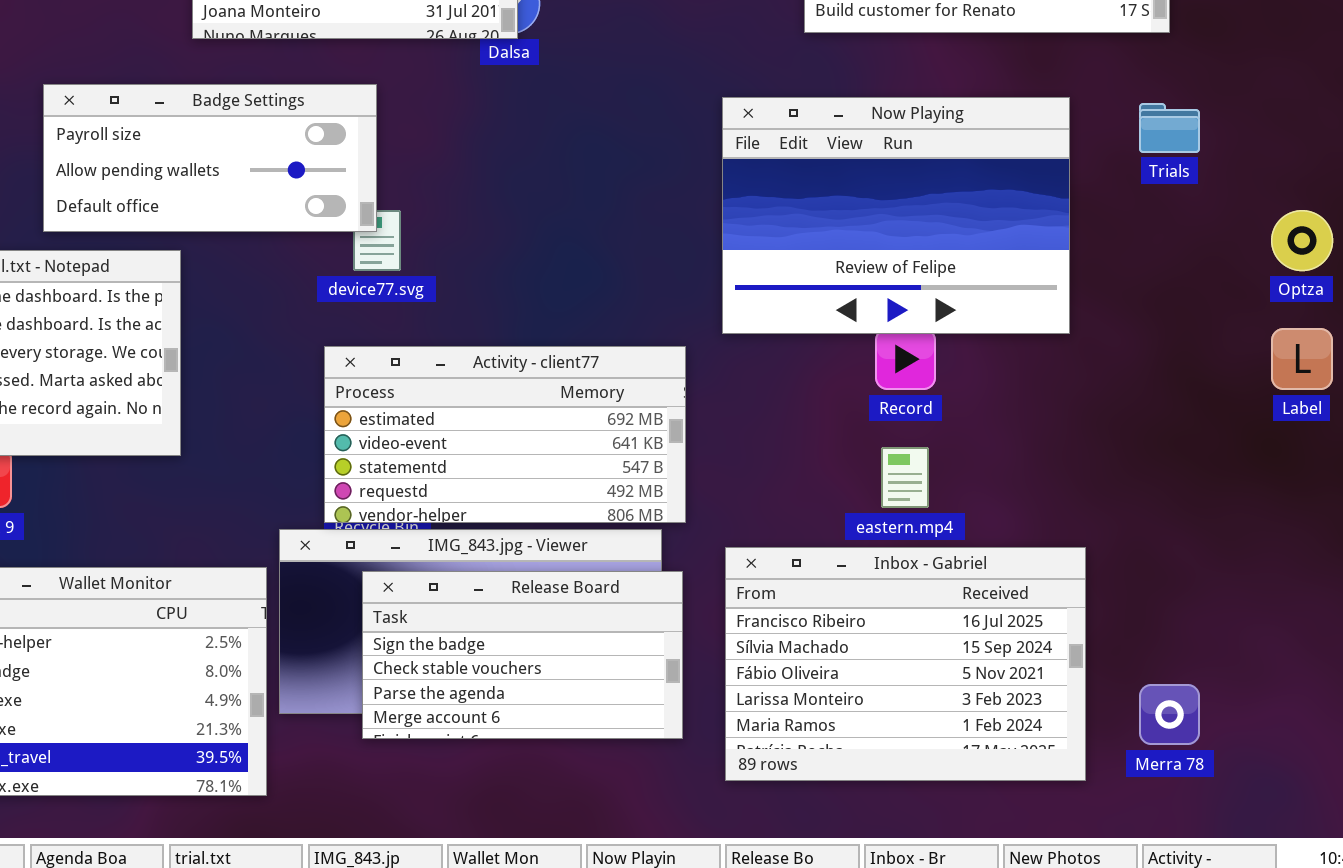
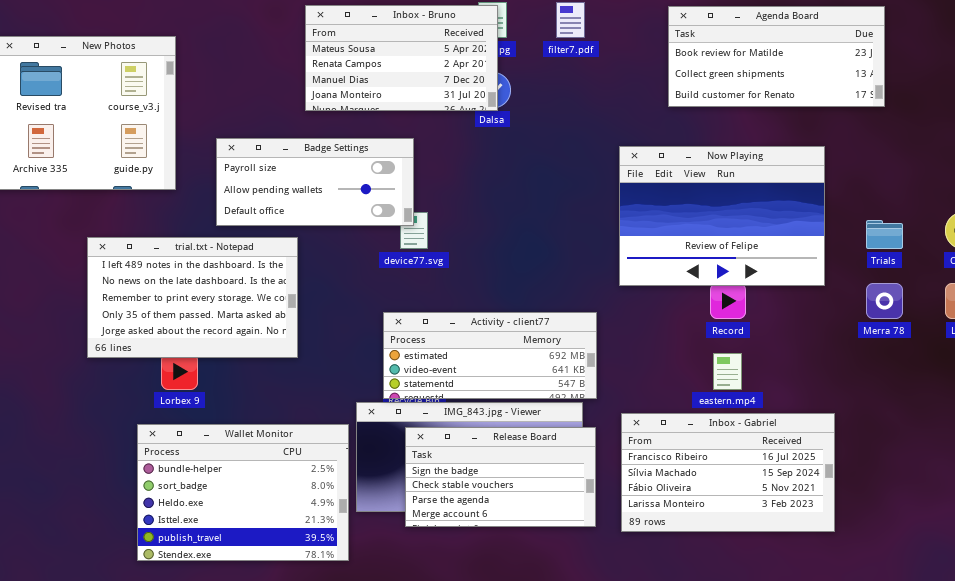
Trials: [1139,103,1200,153] -> [866,220,903,249], moved
Activity - client77: [324,346,686,523] -> [383,312,597,399], resized
Inbox - Gabriel: [725,547,1086,781] -> [621,413,835,532], resized
Merra 78: [1139,684,1200,745] -> [866,283,903,319], moved

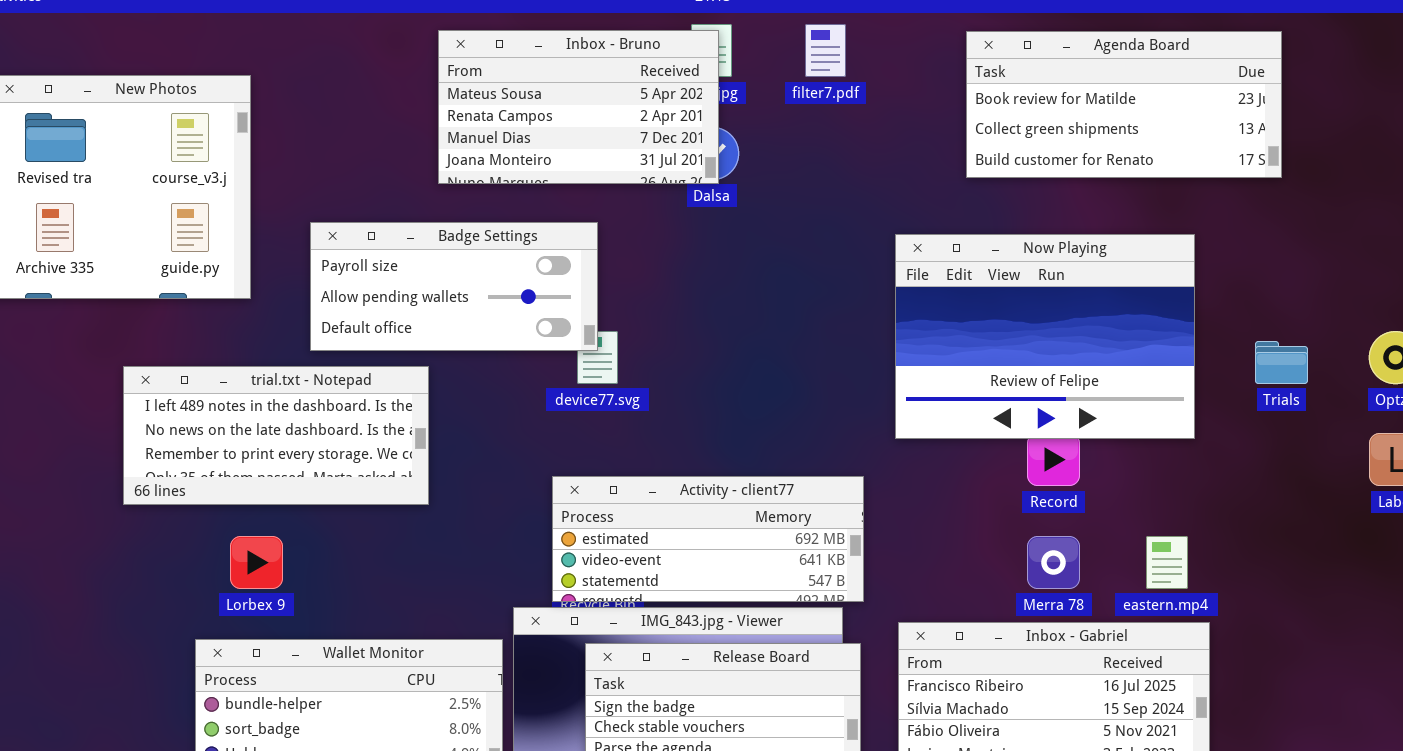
trial.txt - Notepad: [87,237,298,358] -> [123,366,429,505], resized
Merra 78: [866,283,903,319] -> [1027,536,1080,589], moved
eastern.mp4: [713,353,742,390] -> [1146,536,1188,589], moved

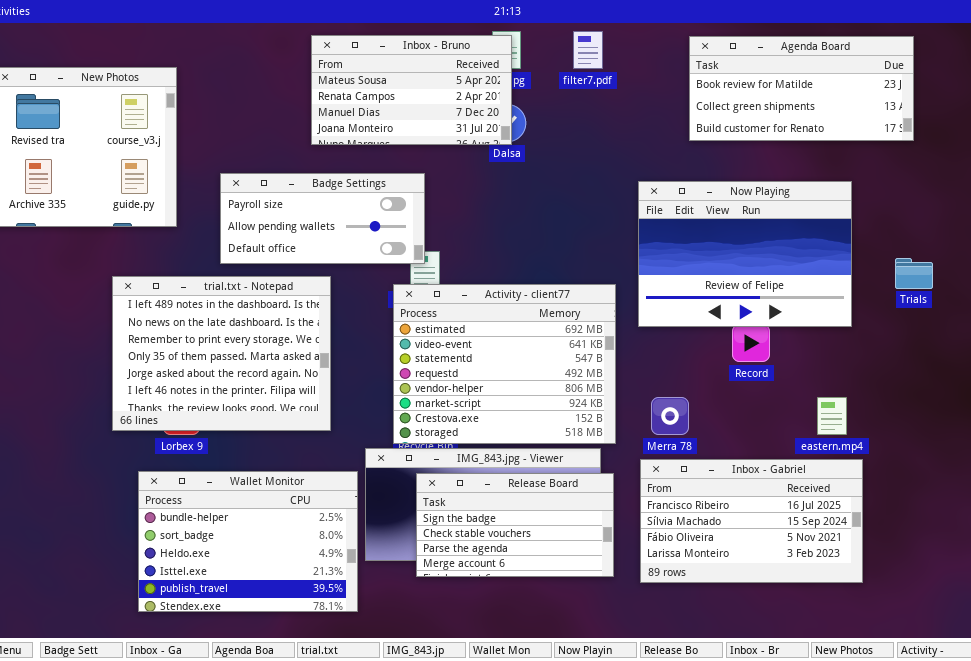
trial.txt - Notepad: [123,366,429,505] -> [112,276,331,431], moved, resized
Activity - client77: [552,476,864,602] -> [393,284,616,444], resized
Merra 78: [1027,536,1080,589] -> [651,397,689,435], moved

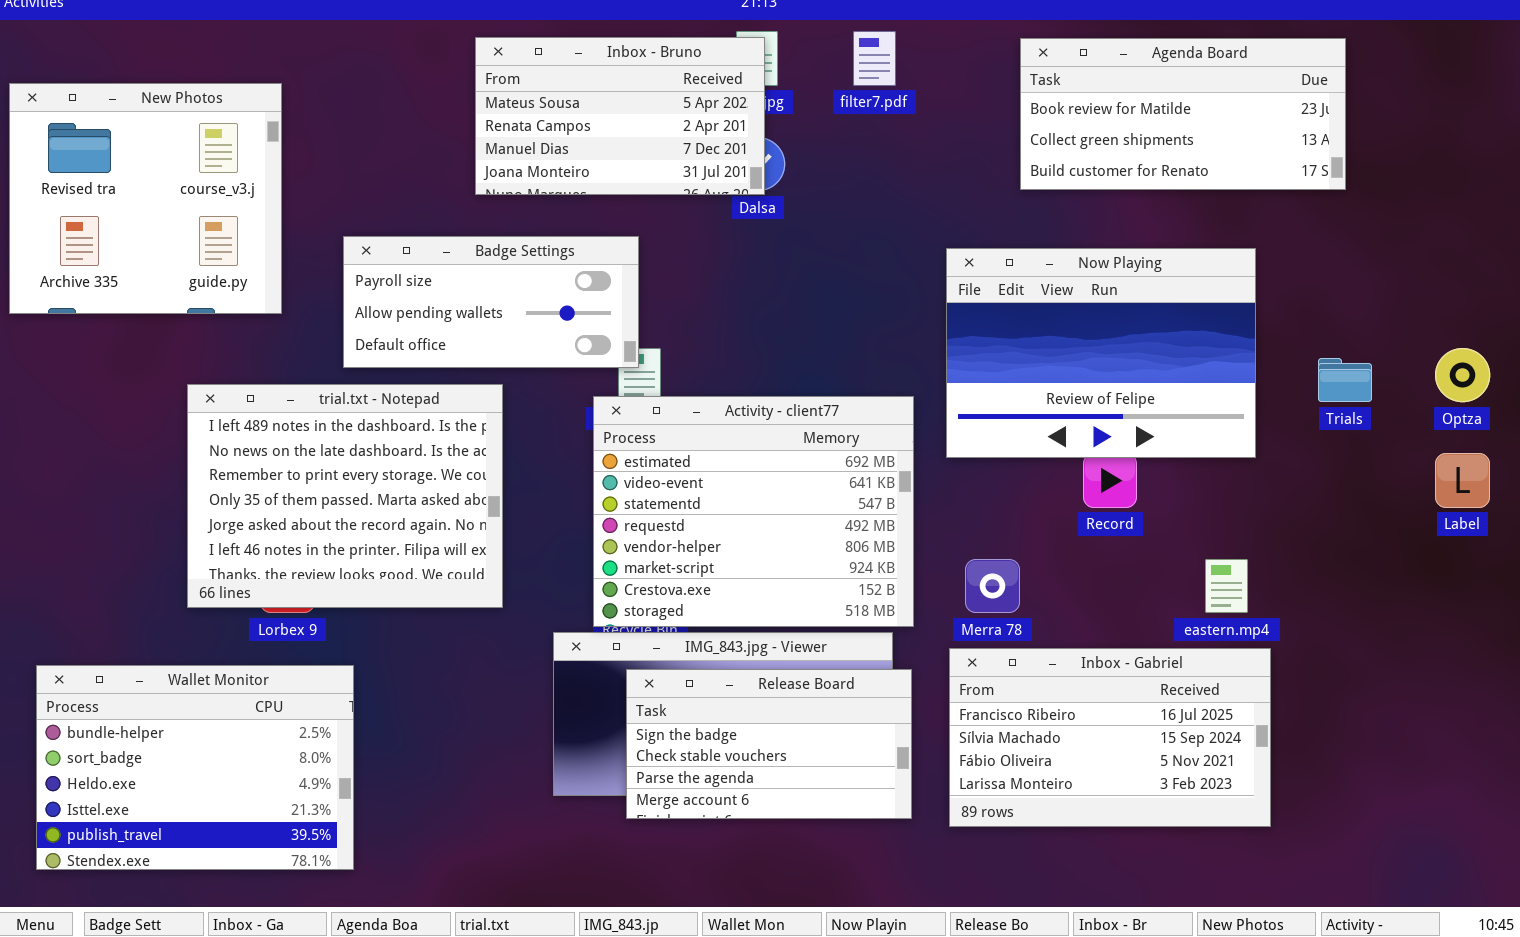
Wallet Monitor: [138,471,358,612] -> [36,665,354,870], moved

